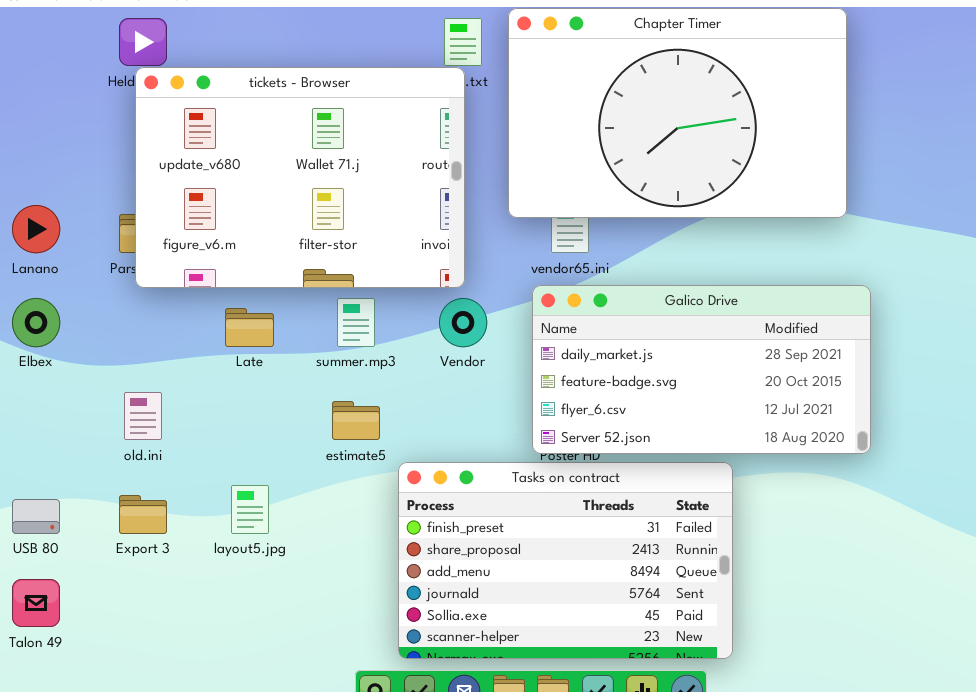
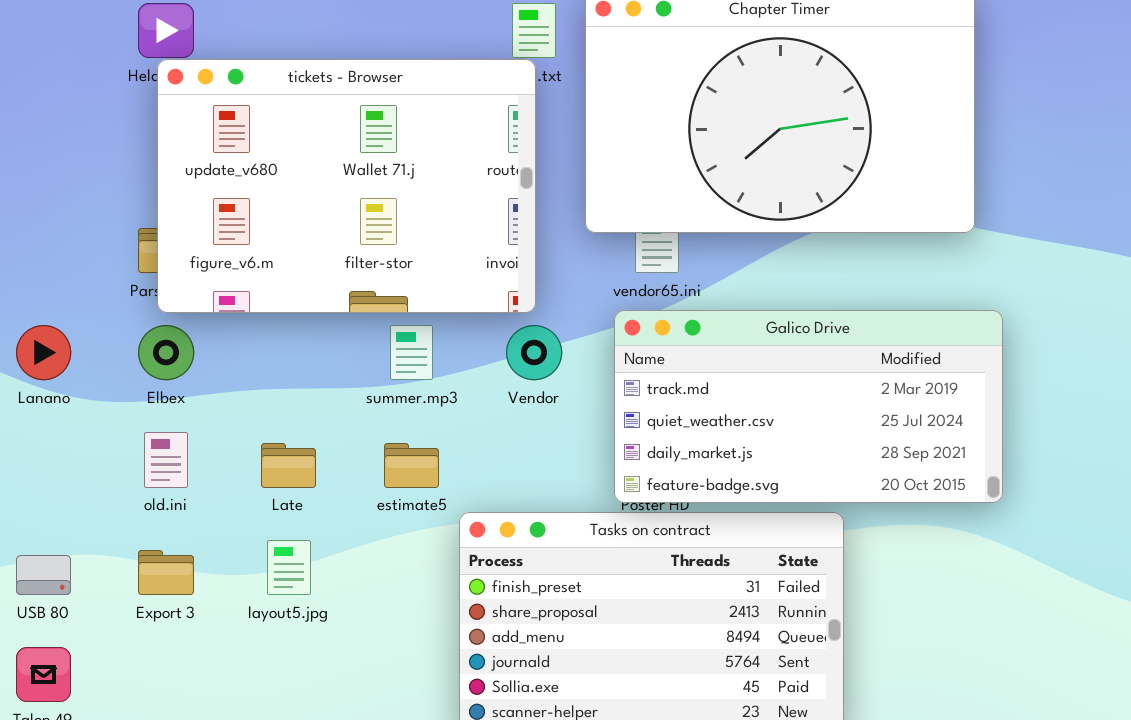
Lanano: [12,205,60,253] -> [16,325,71,380], moved
Galico Drive: [532,285,871,454] -> [614,310,1003,503], scrolled up 2 rows
Elbex: [12,298,60,347] -> [138,325,194,380], moved
Late: [225,308,274,347] -> [261,443,316,488], moved

